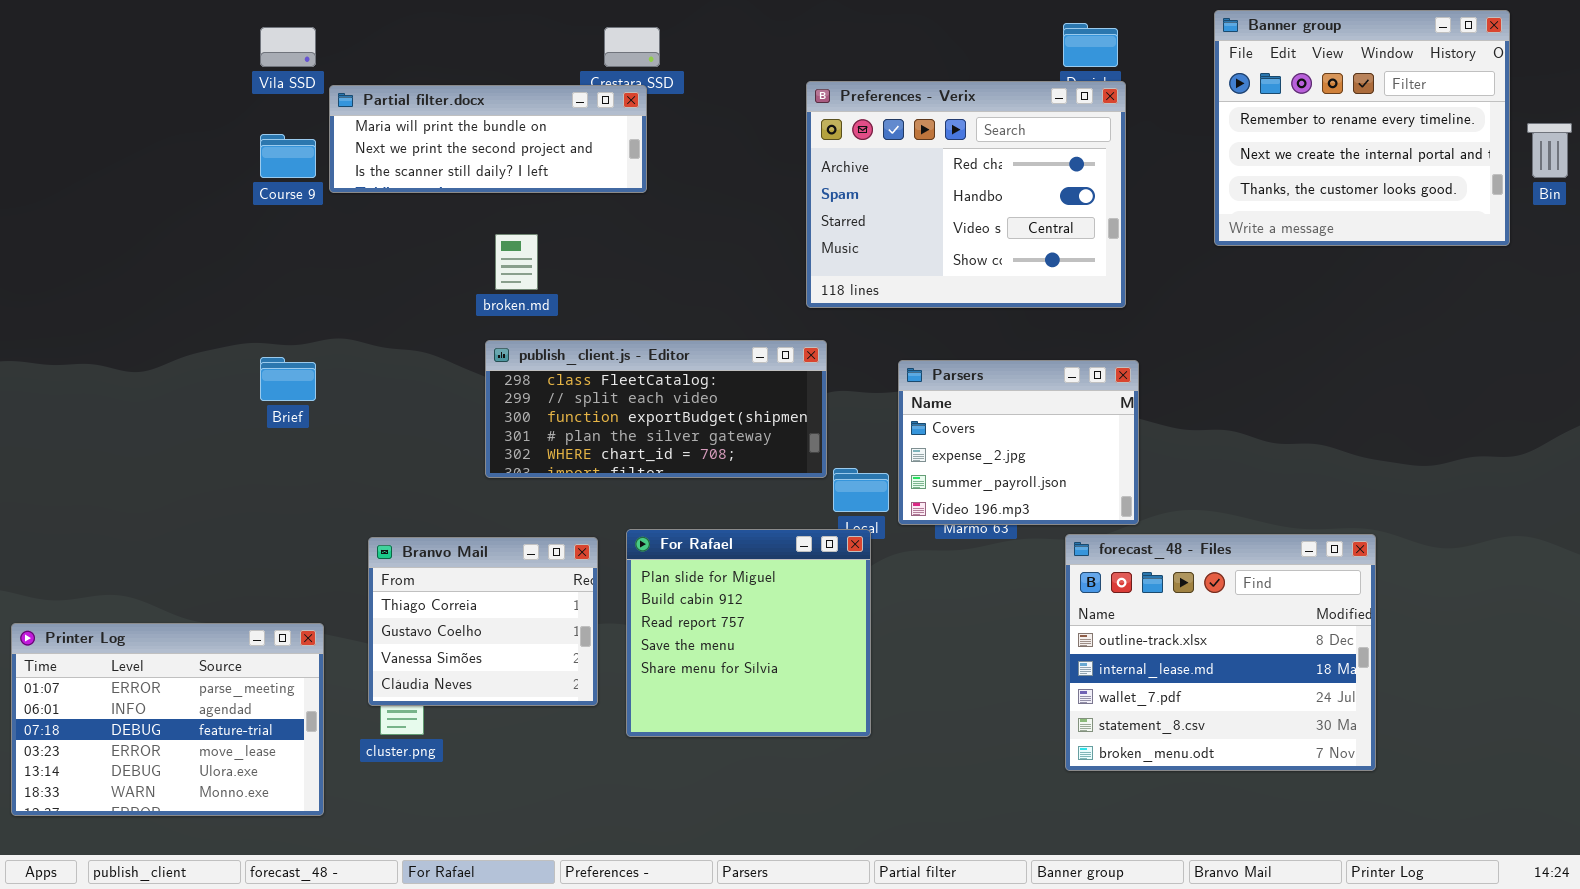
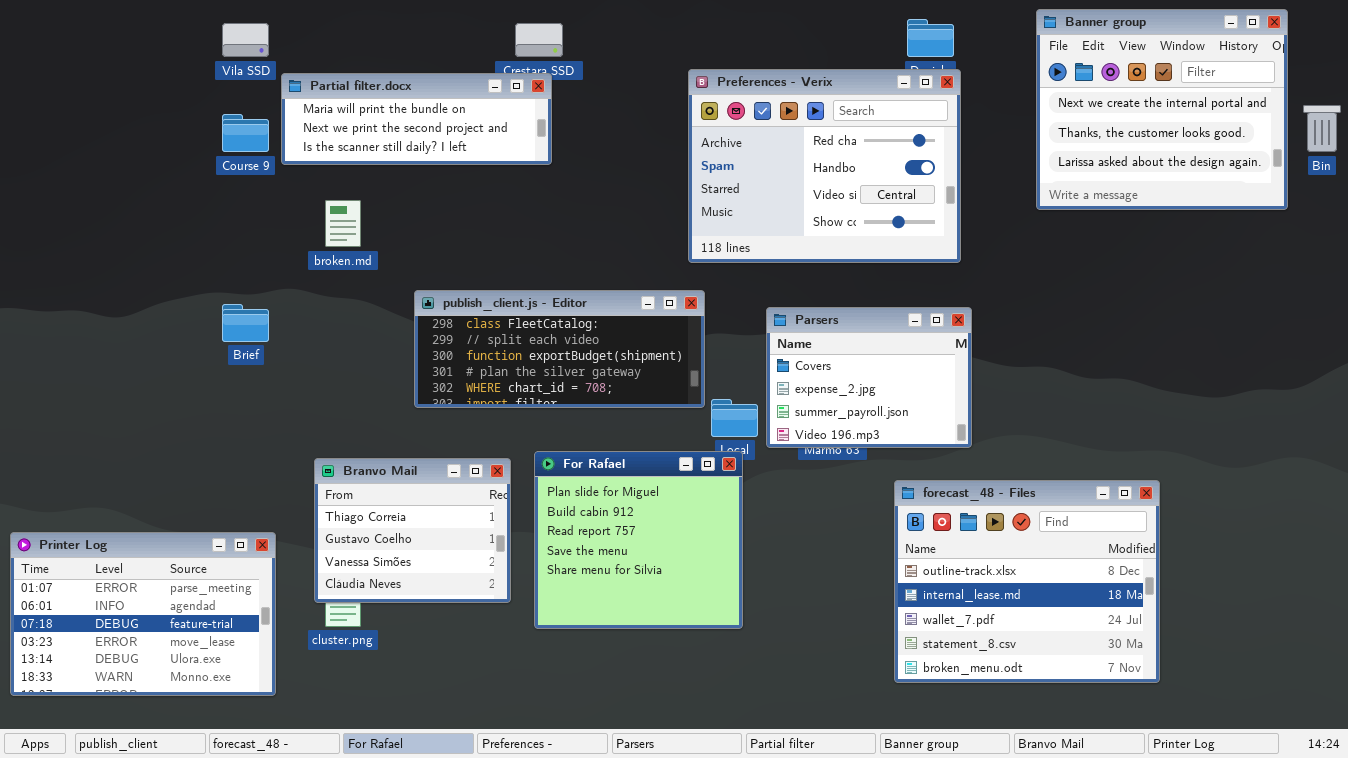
Banner group: [1214,10,1510,246] -> [1036,9,1288,210], scrolled down 1 row
broken.md: [495,234,538,290] -> [325,200,361,247], moved
forecast_48 - Files: [1065,534,1376,771] -> [894,480,1160,683], moved

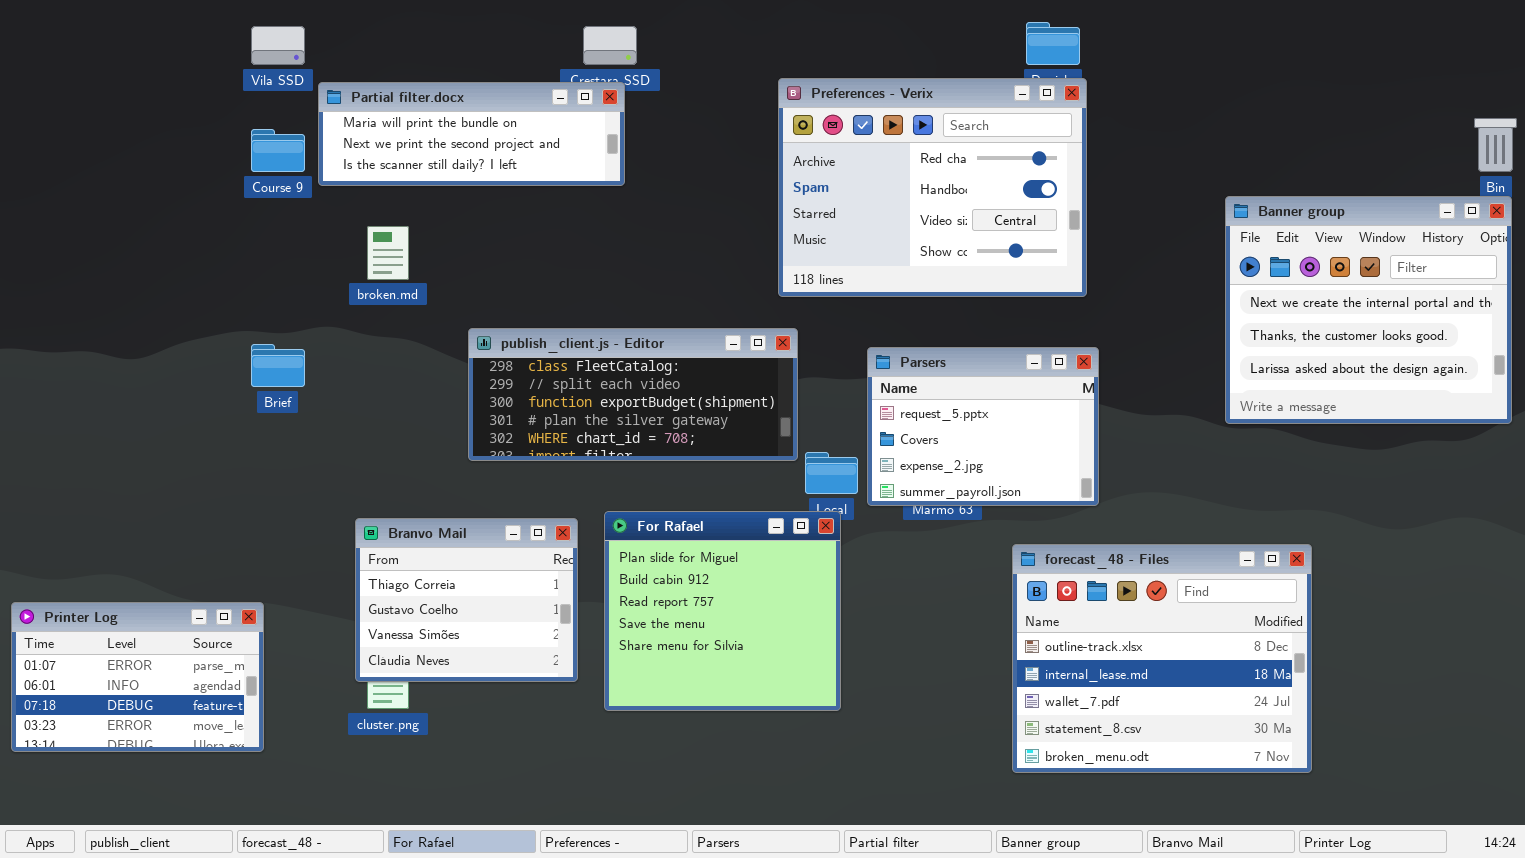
Banner group: [1036,9,1288,210] -> [1225,196,1512,424], moved
Parsers: [766,307,972,448] -> [867,347,1099,506], scrolled up 1 row
Printer Log: [10,532,276,696] -> [11,602,264,752], resized

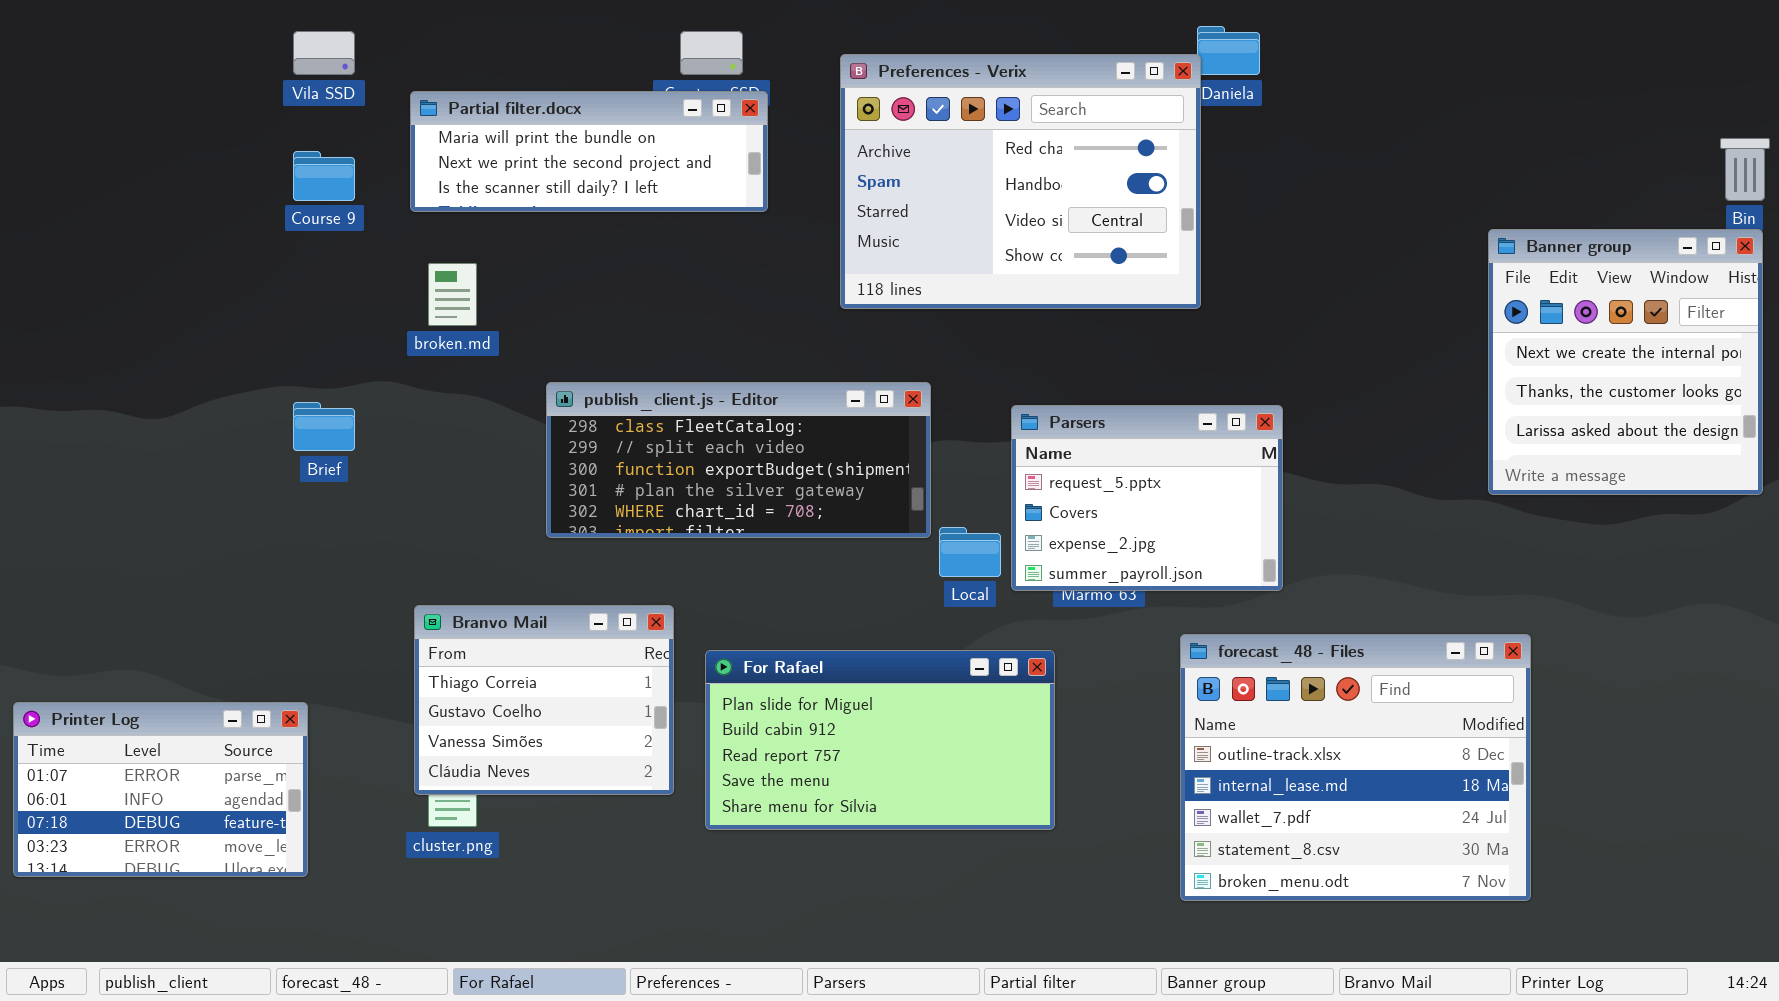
Preferences - Verix: [778,78,1087,297] -> [840,54,1201,309], moved
Partial filter.docx: [318,82,625,186] -> [410,91,768,212], moved
Banner group: [1225,196,1512,424] -> [1488,229,1763,495], resized
For Rafael: [604,511,841,711] -> [705,650,1055,830], resized

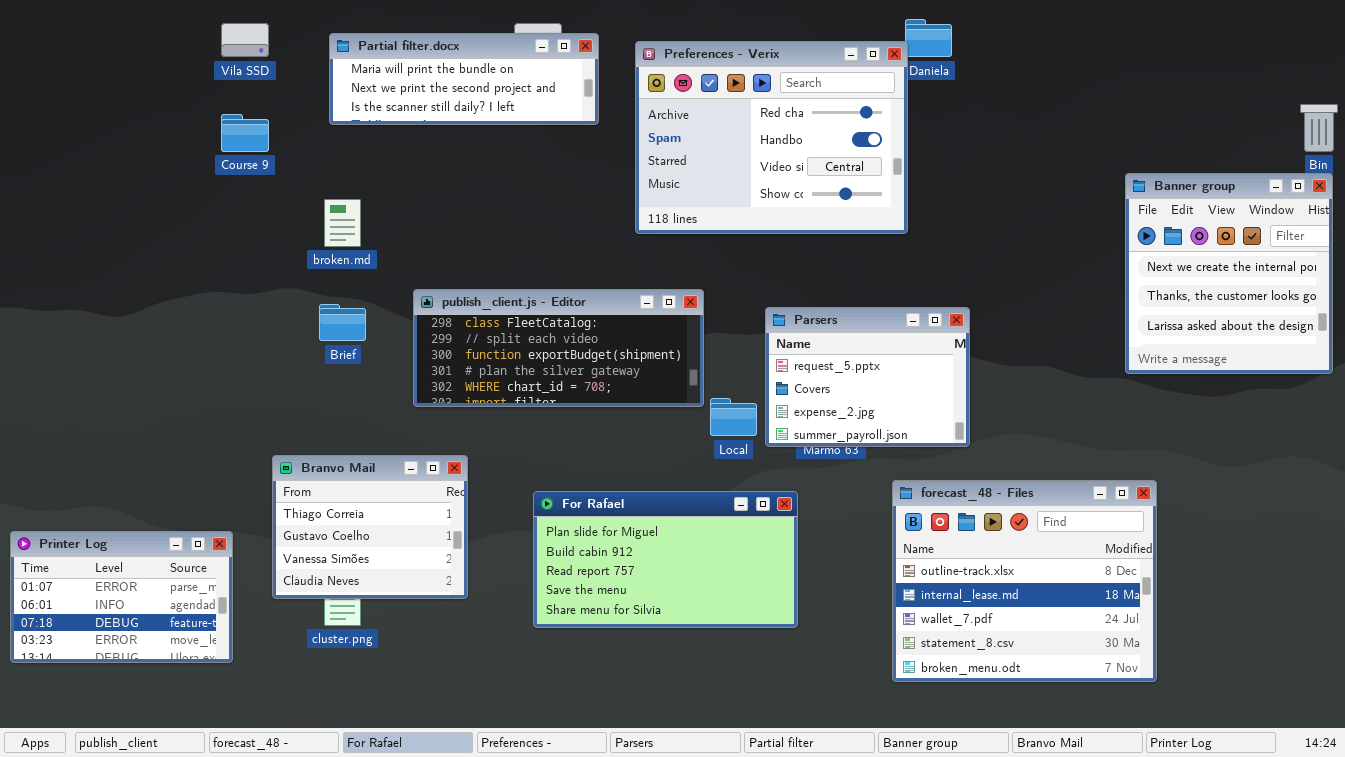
Partial filter.docx: [410,91,768,212] -> [329,33,599,125], moved
Brief: [293,402,355,451] -> [319,304,366,341], moved
Branvo Mail: [414,605,674,795] -> [272,455,468,599], moved

